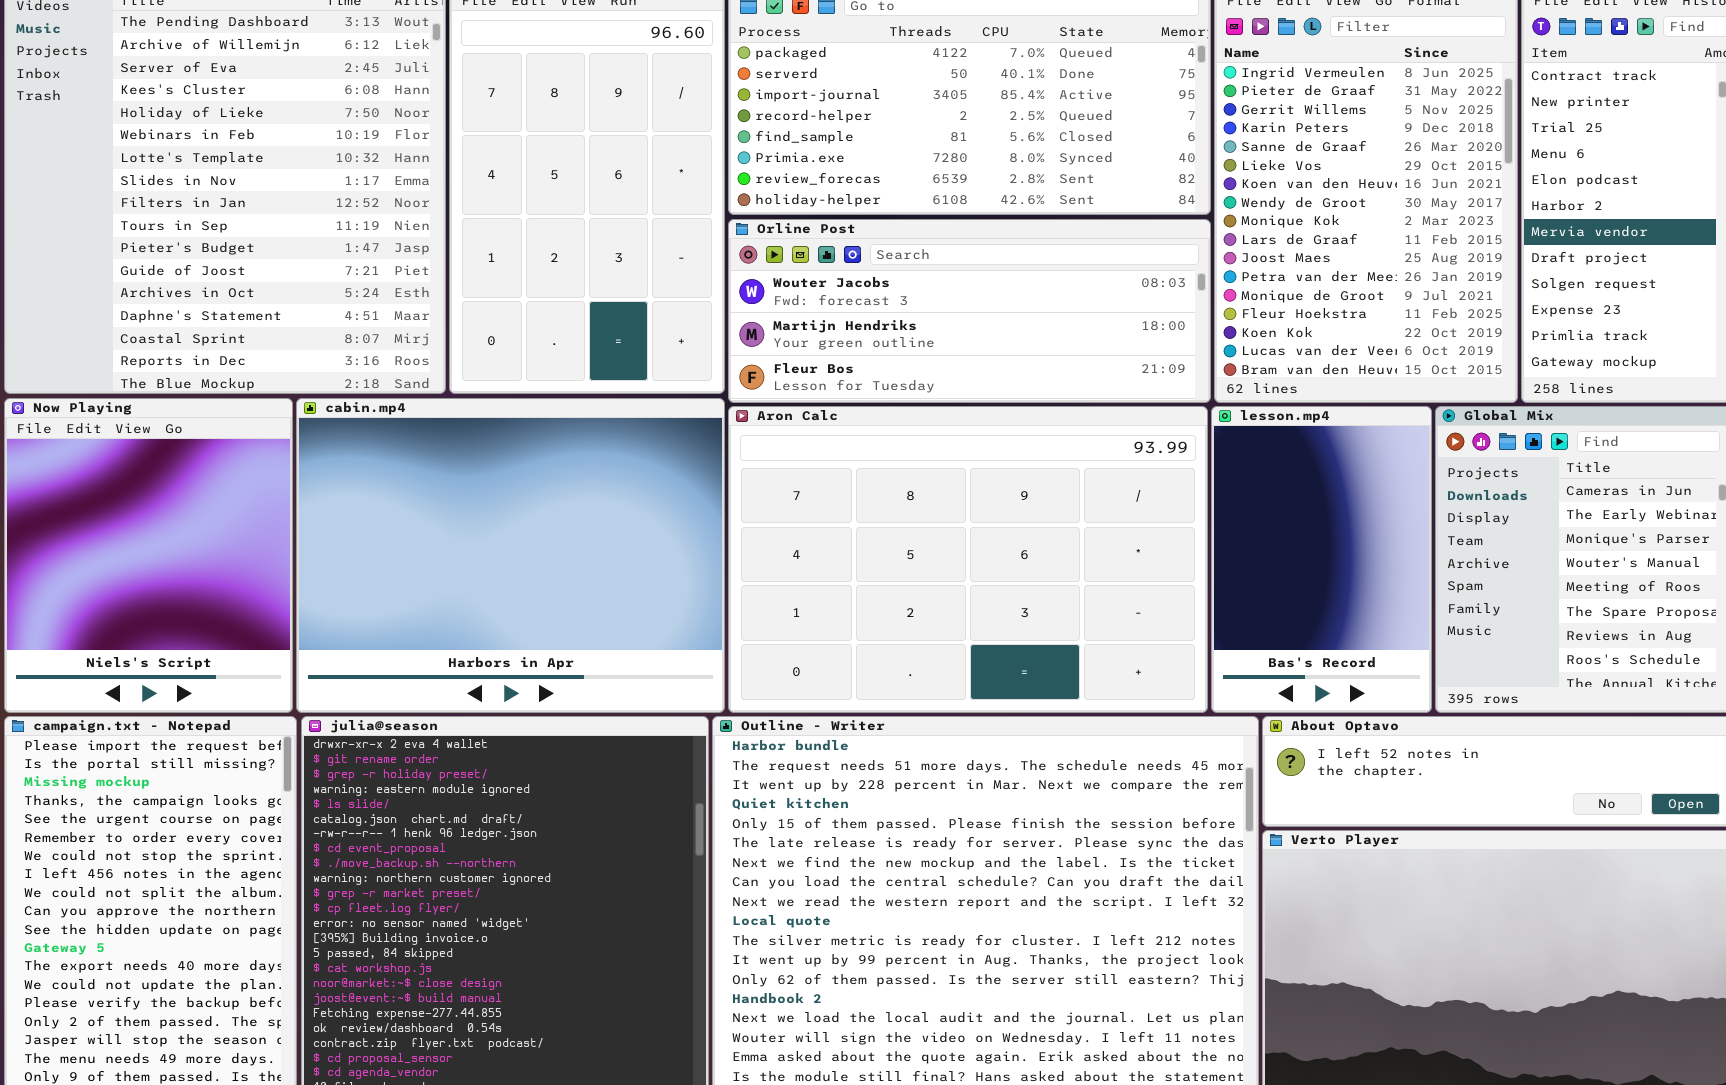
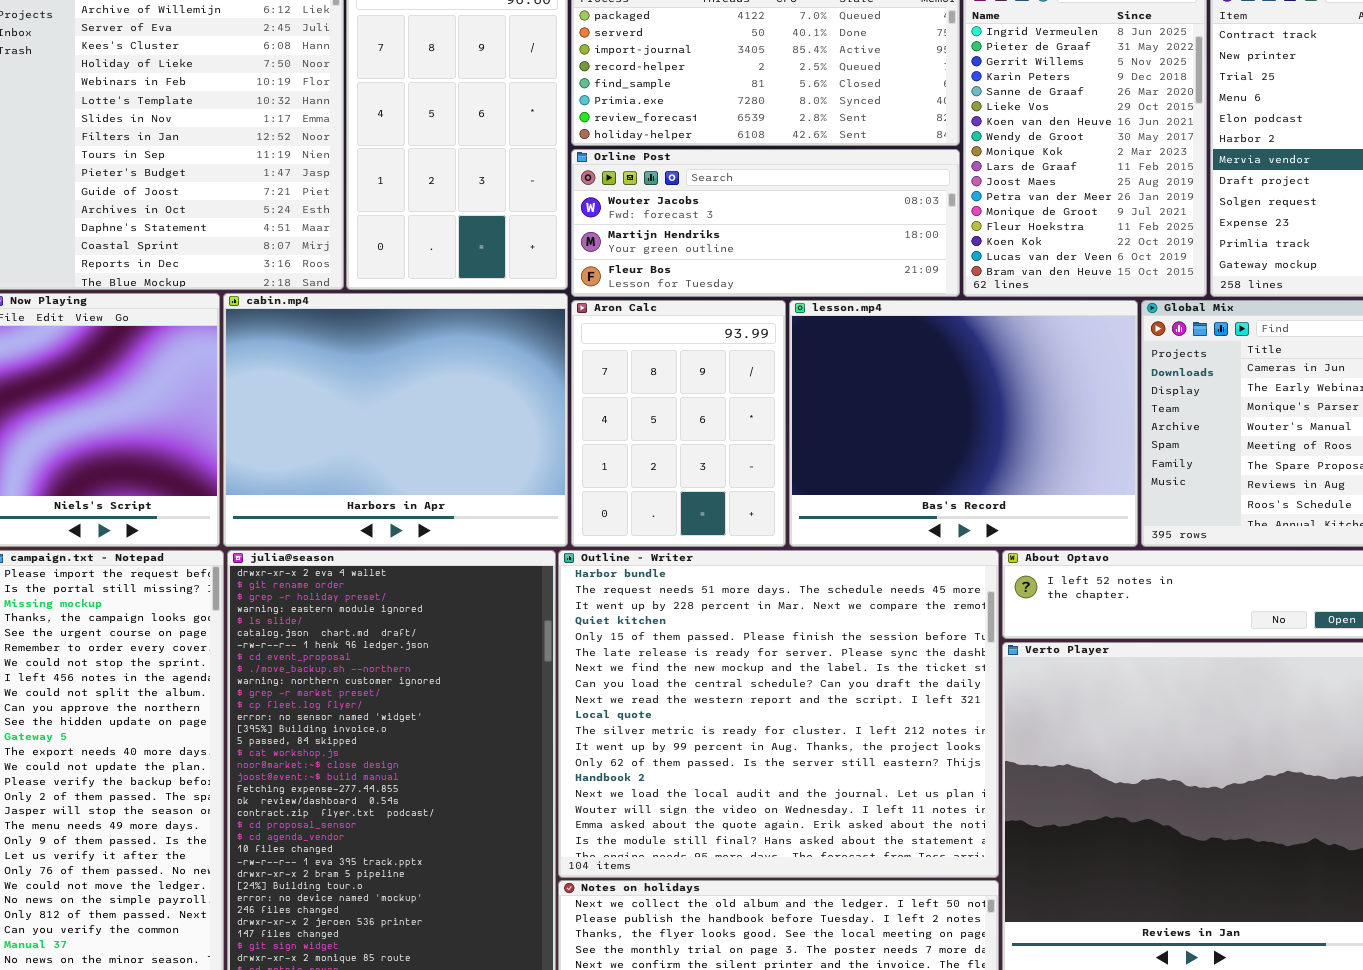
Aron Calc: [728,406,1208,713] -> [571,300,786,547], resized
lesson.mp4: [1211,406,1432,713] -> [789,300,1138,547], resized

